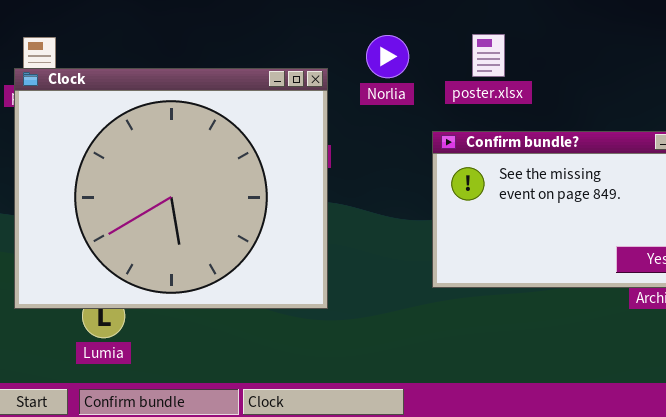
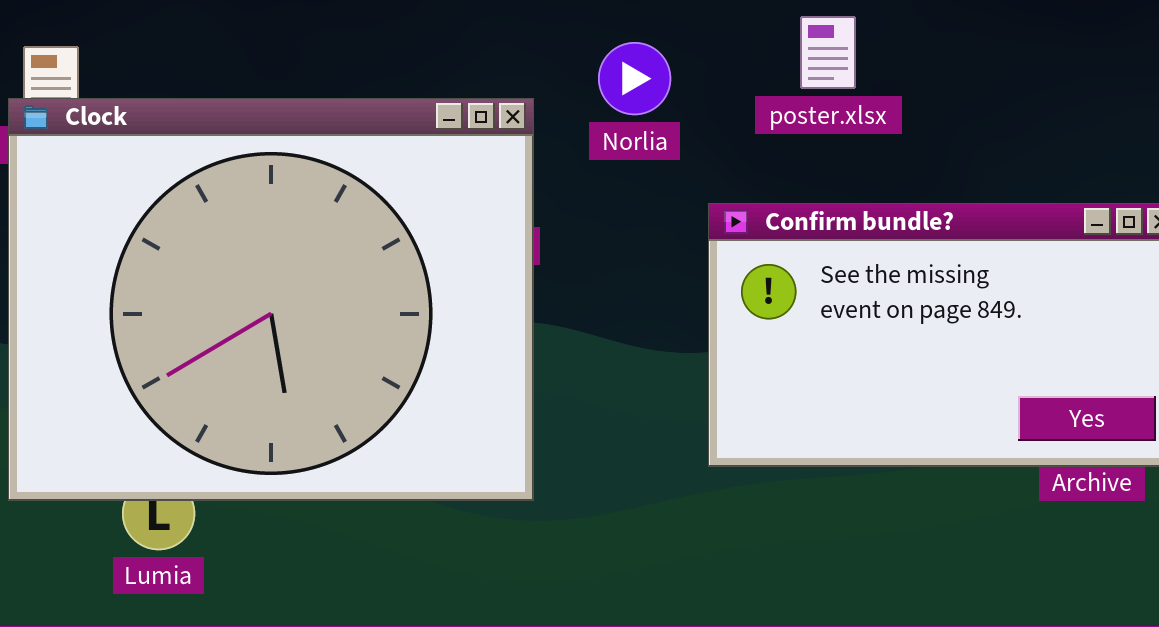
poster.xlsx: [472,34,505,77] -> [800,16,856,89], moved

